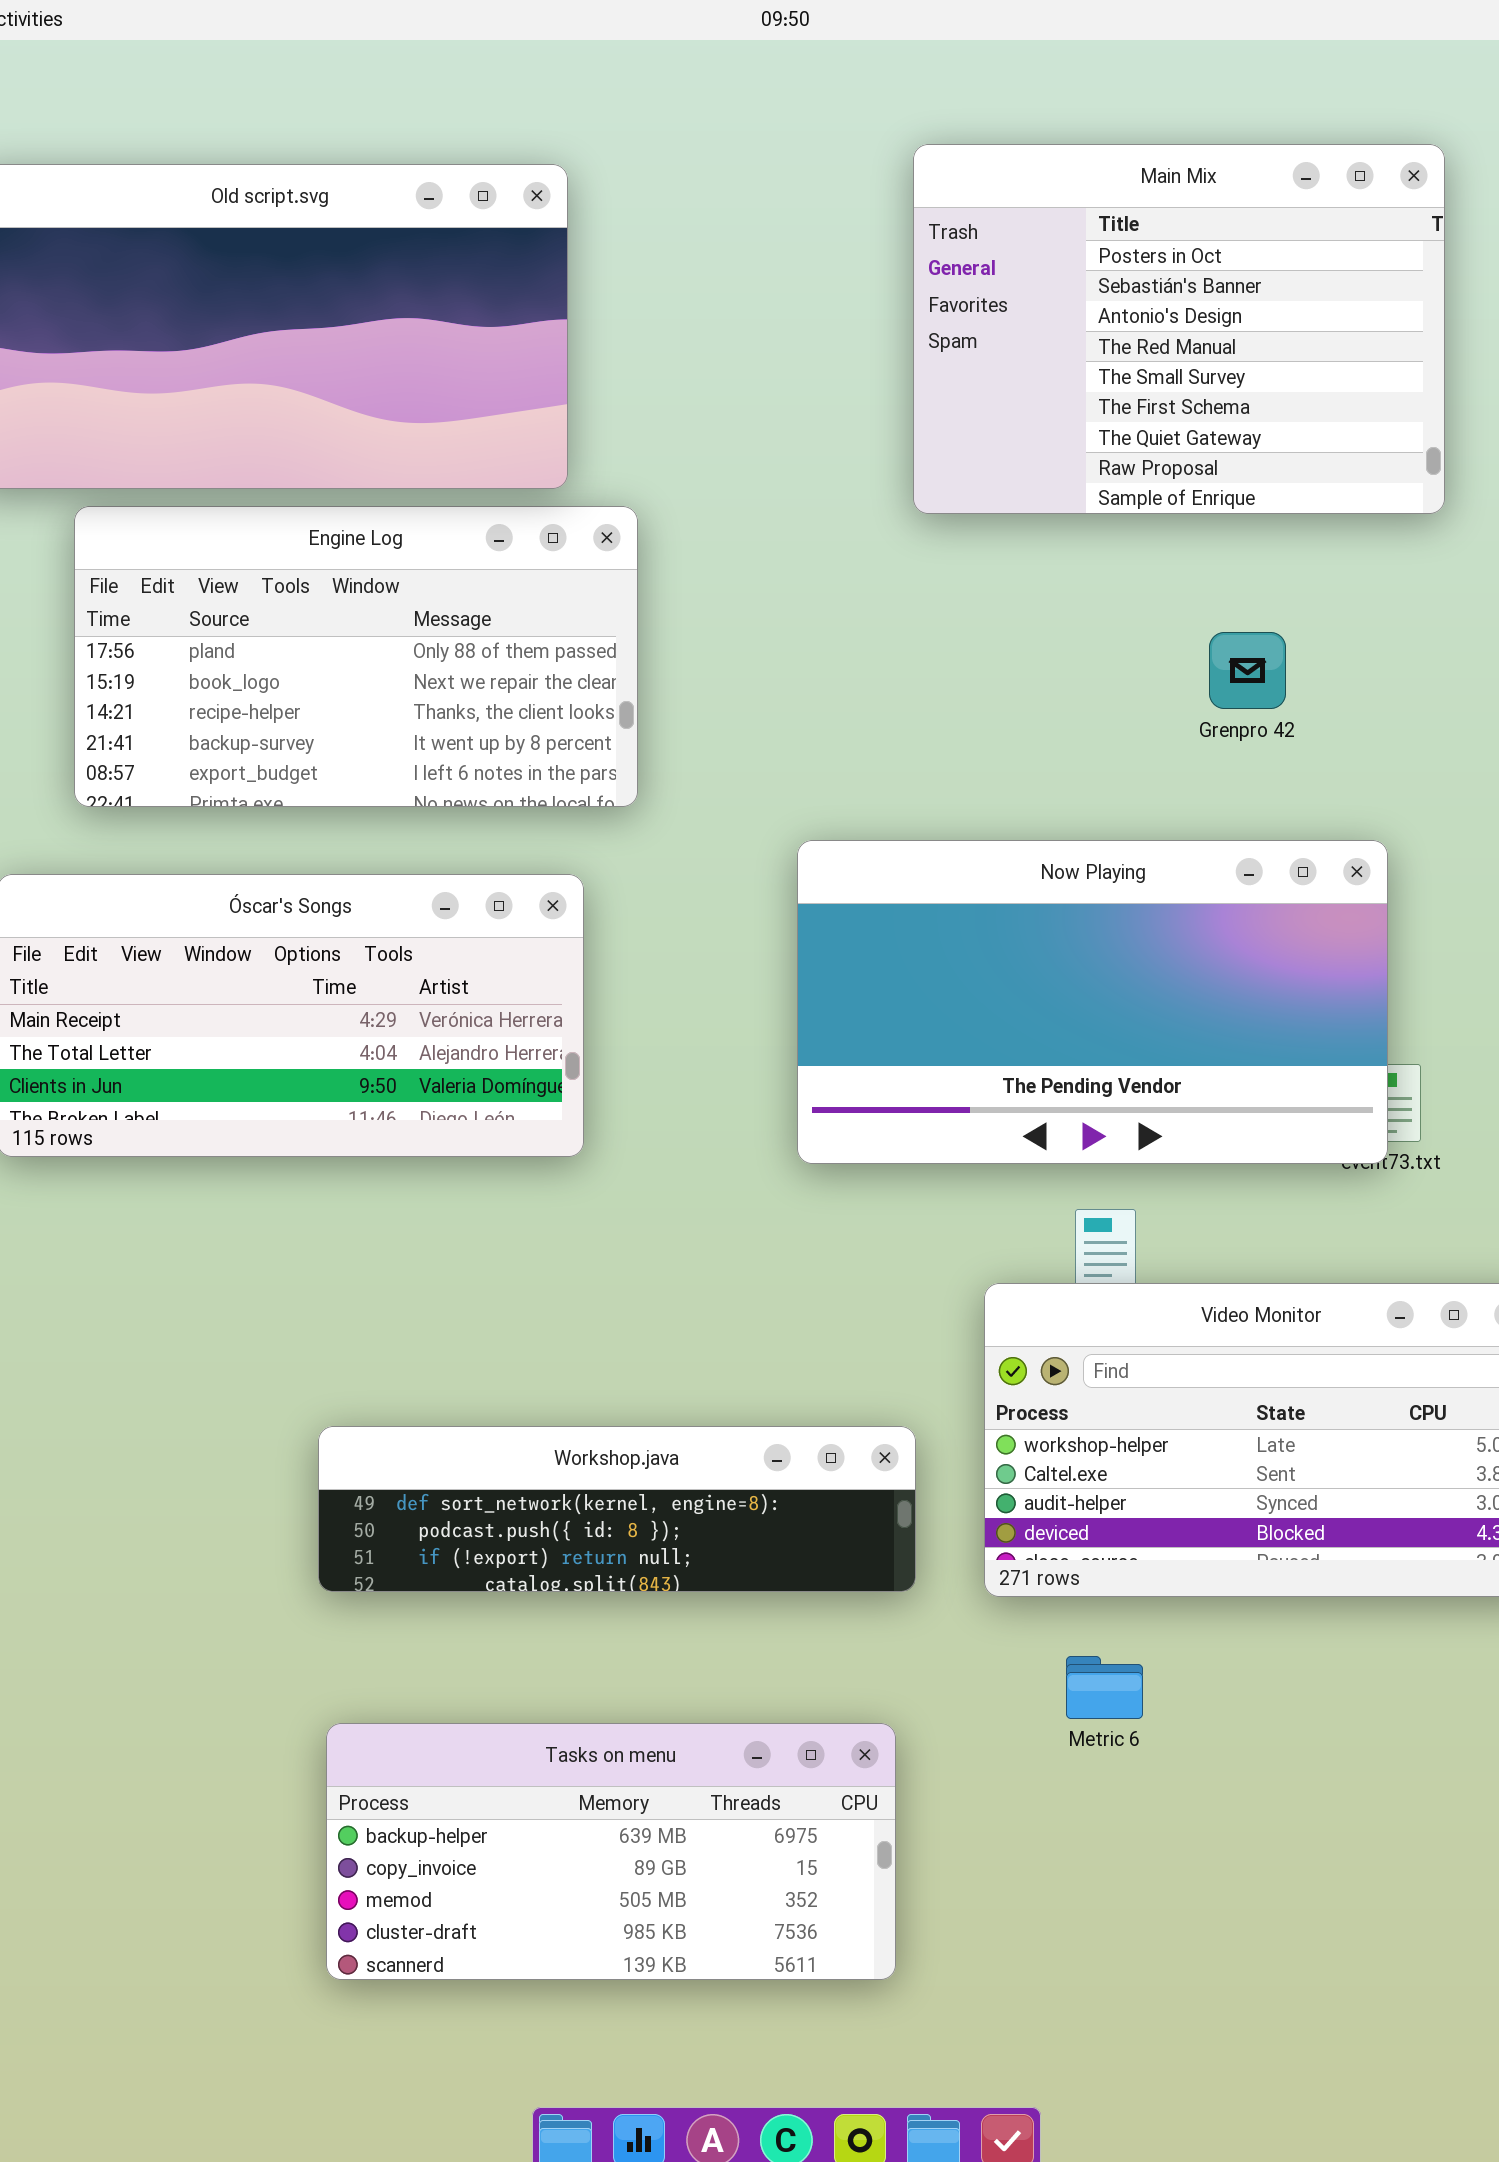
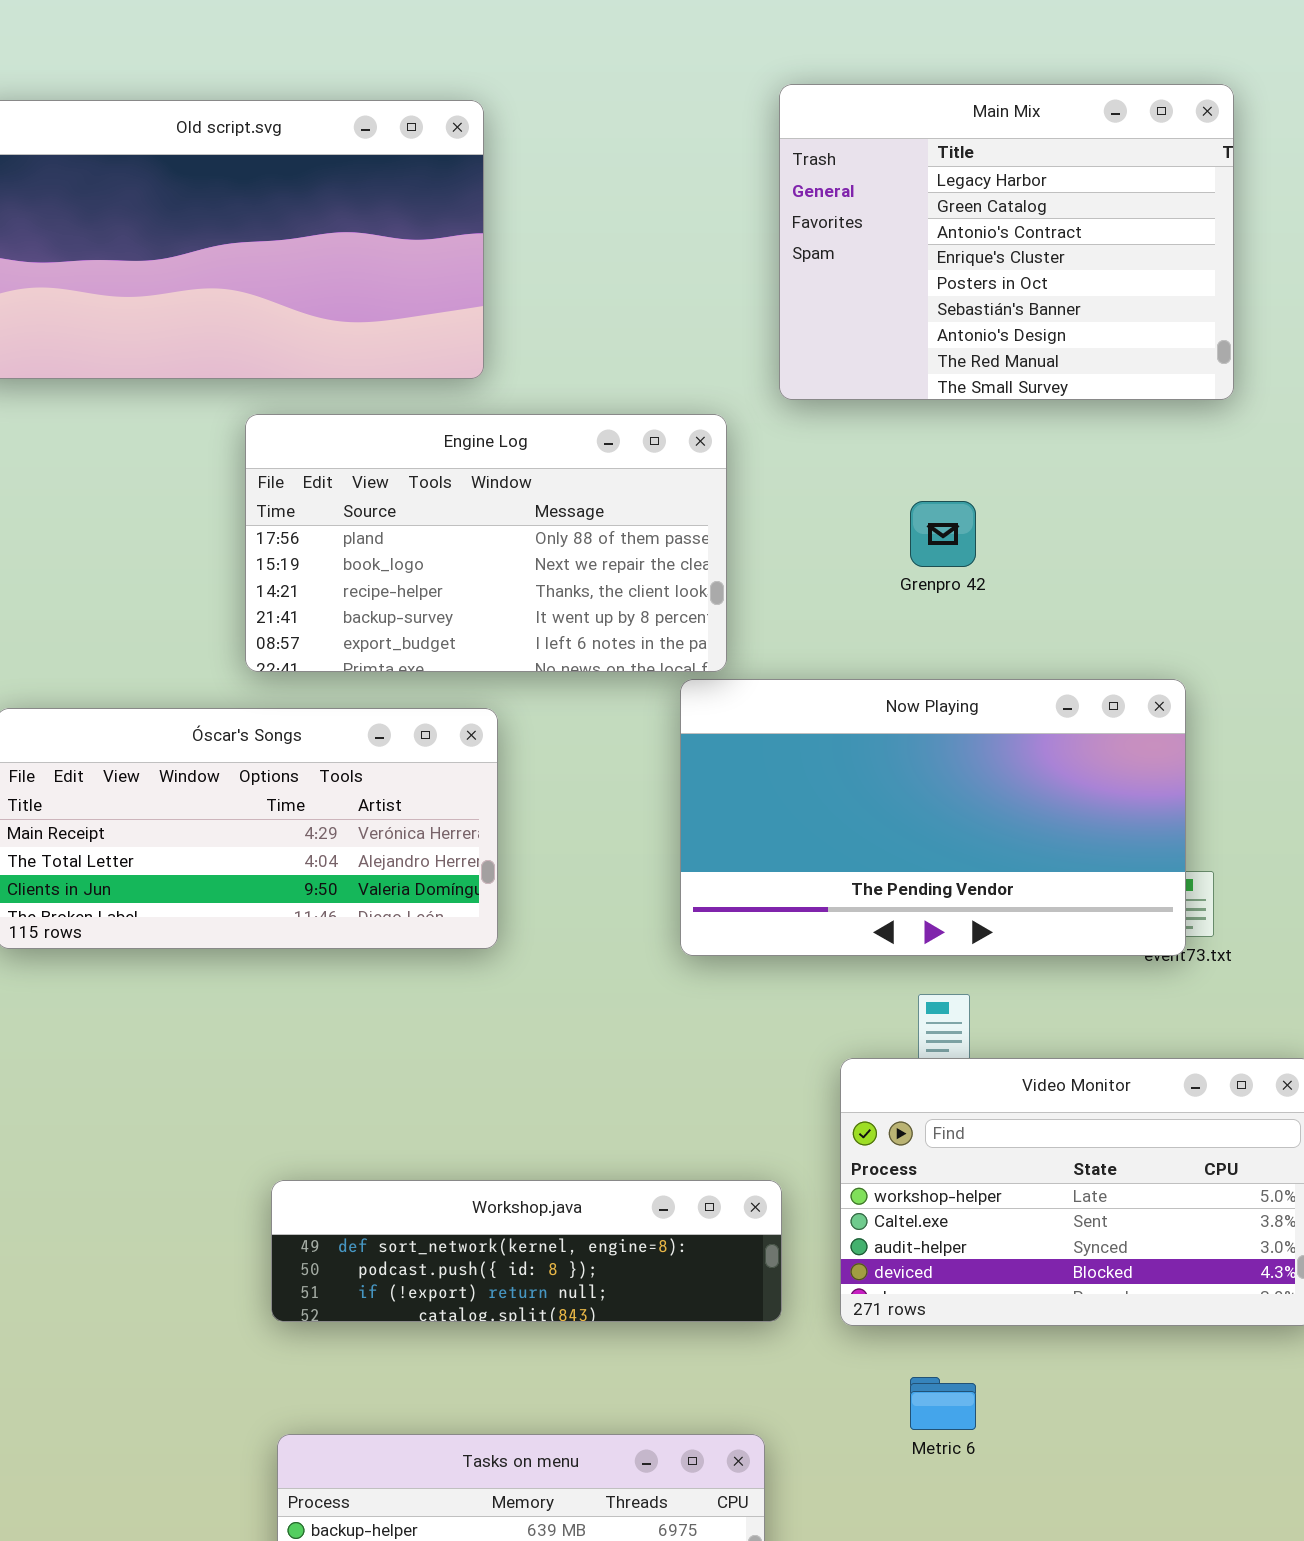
Main Mix: [913,144,1445,514] -> [779,84,1234,400], scrolled up 4 rows
Engine Log: [74,506,638,807] -> [245,414,727,672], moved
Grenpro 42: [1209,632,1286,709] -> [910,501,976,567], moved

